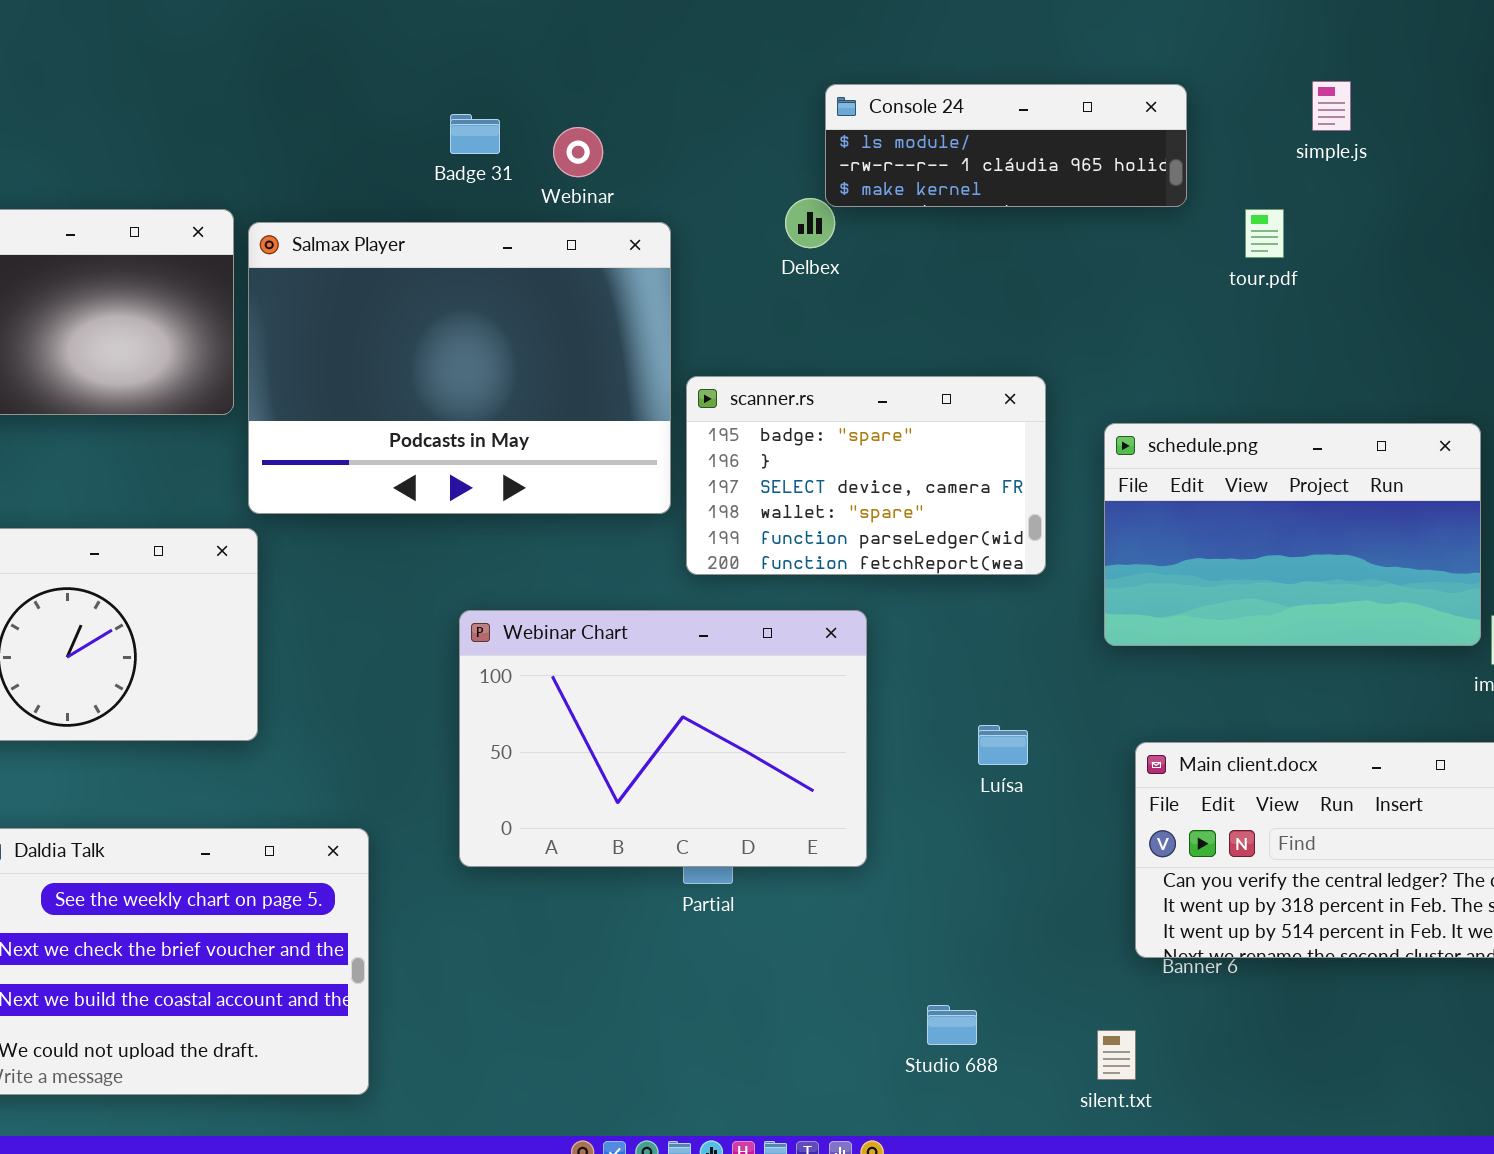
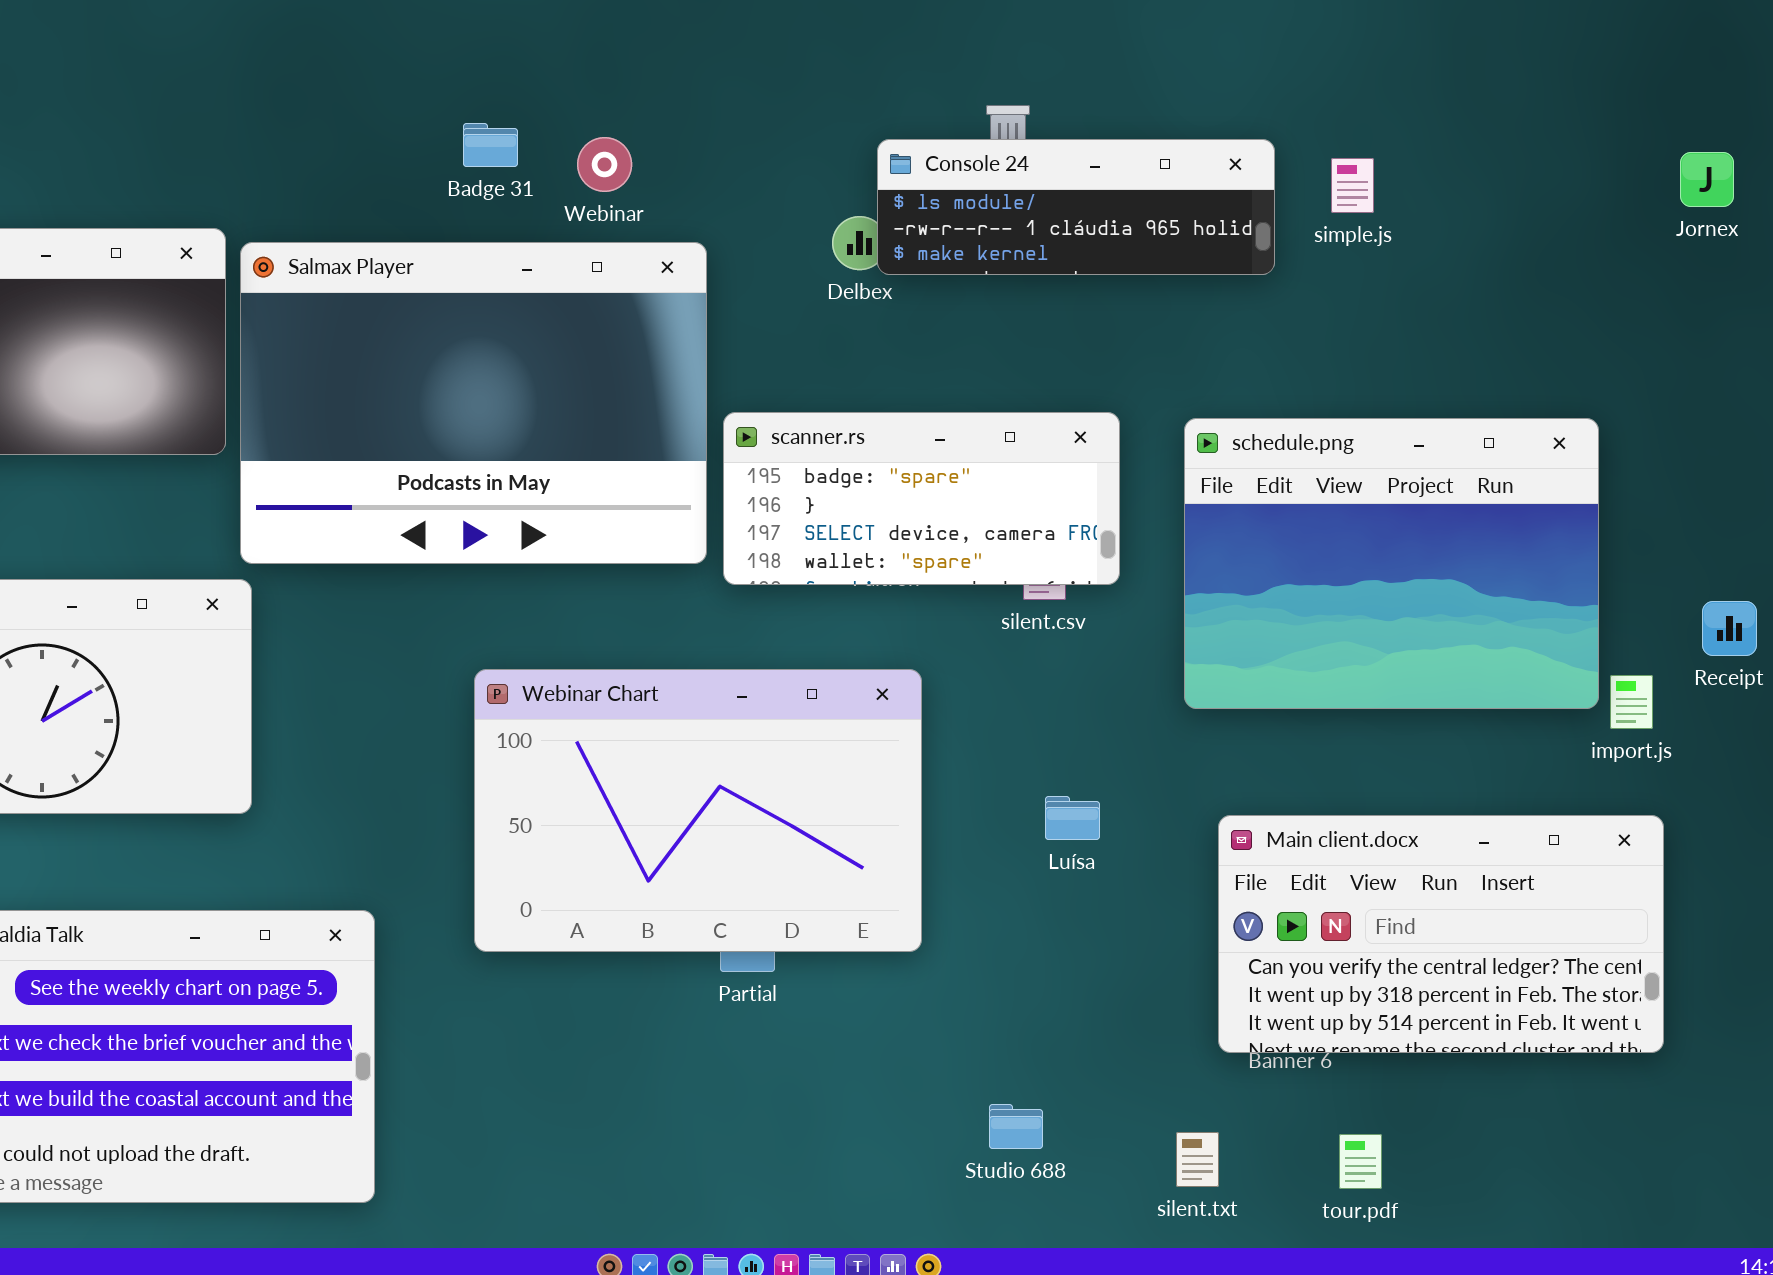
simple.js: [1312,81,1351,131] -> [1331,158,1374,213], moved
Console 24: [825,84,1187,207] -> [877,139,1275,275], moved
tour.pdf: [1245,209,1284,258] -> [1339,1134,1382,1189], moved
scanner.rs: [686,376,1046,575] -> [723,412,1120,585], resized
schedule.png: [1104,423,1481,646] -> [1184,418,1599,709], resized

